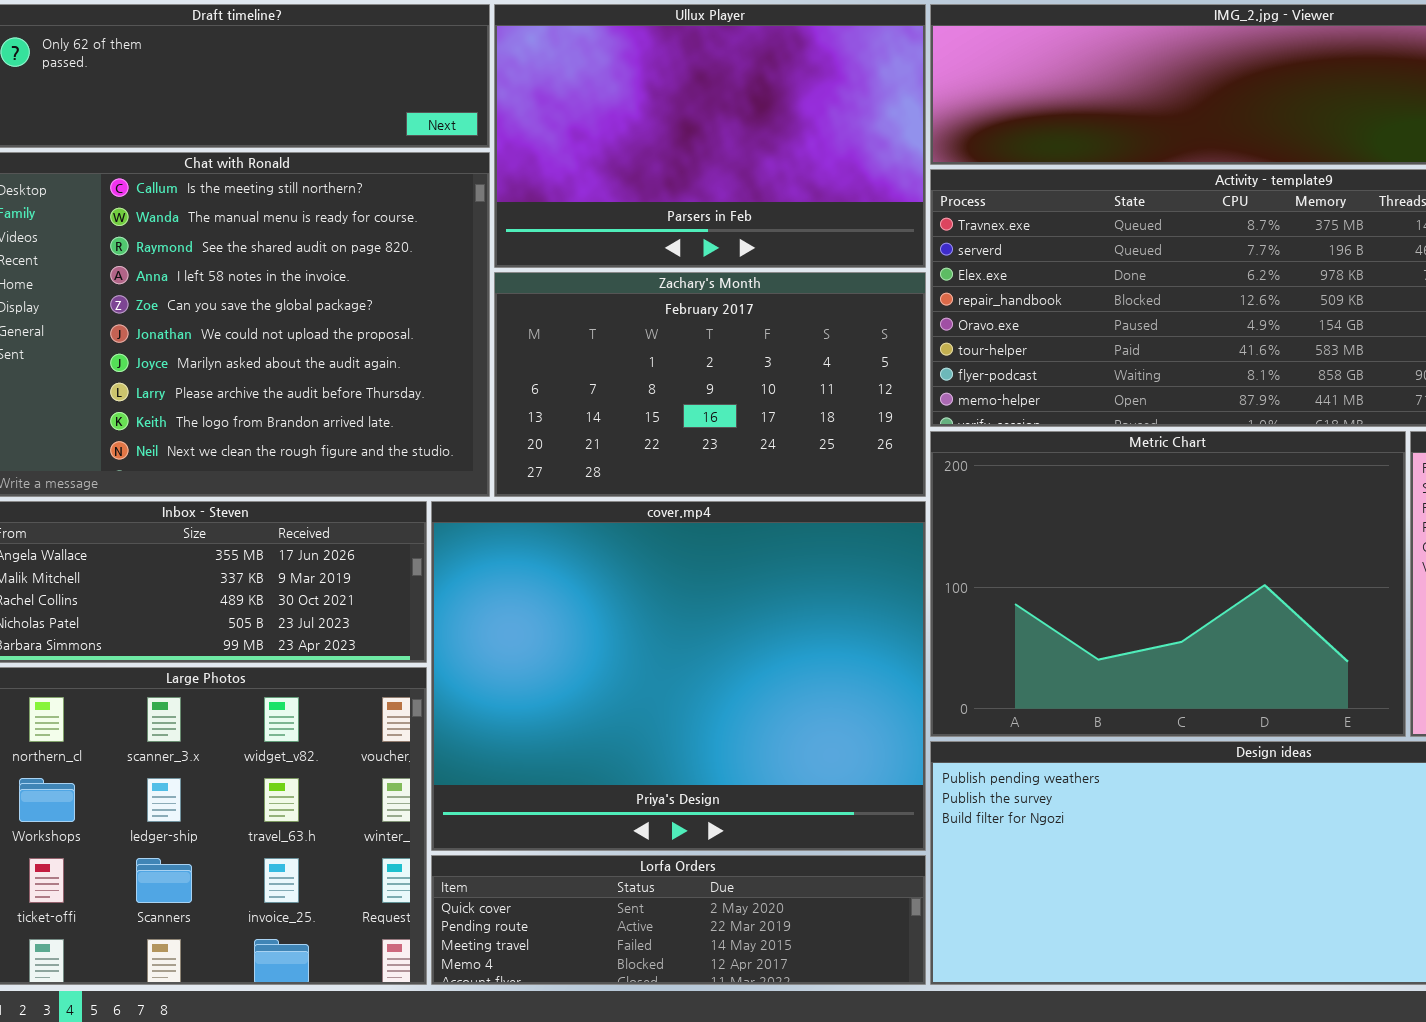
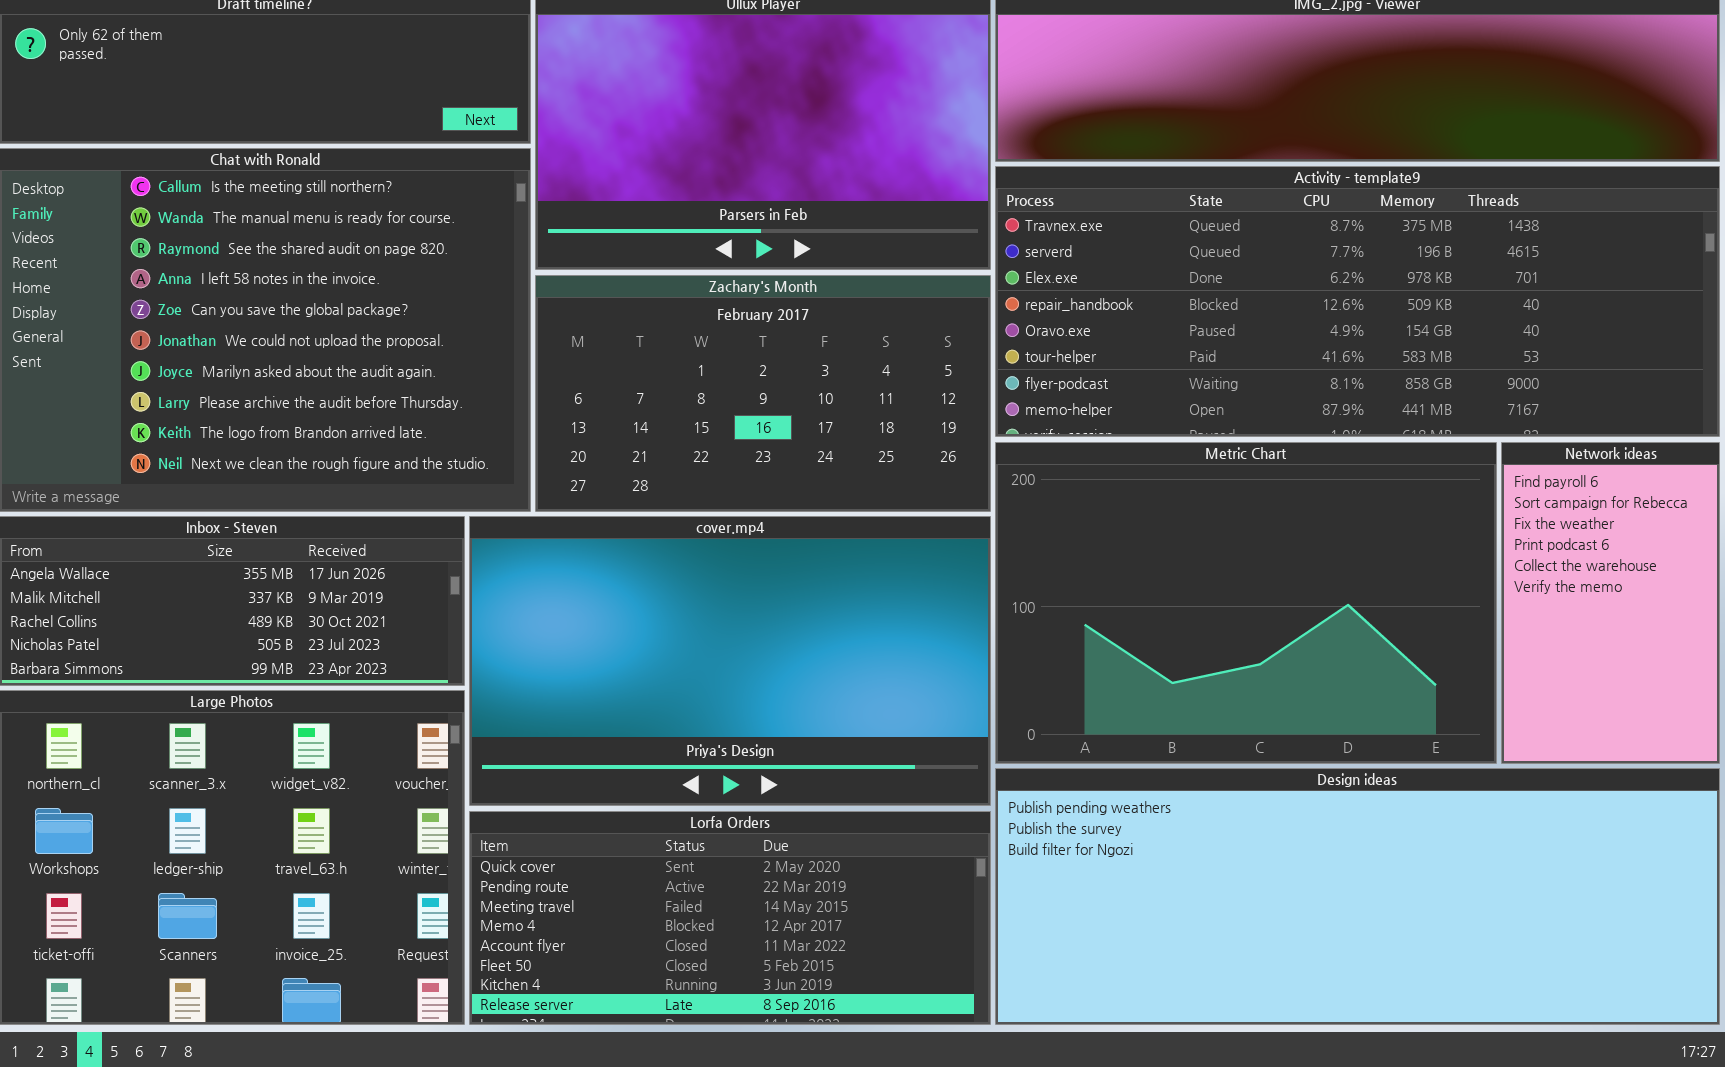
cover.mp4: [431,501,926,851] -> [469,516,991,806], resized
Lorfa Orders: [431,855,926,985] -> [469,811,991,1025], resized

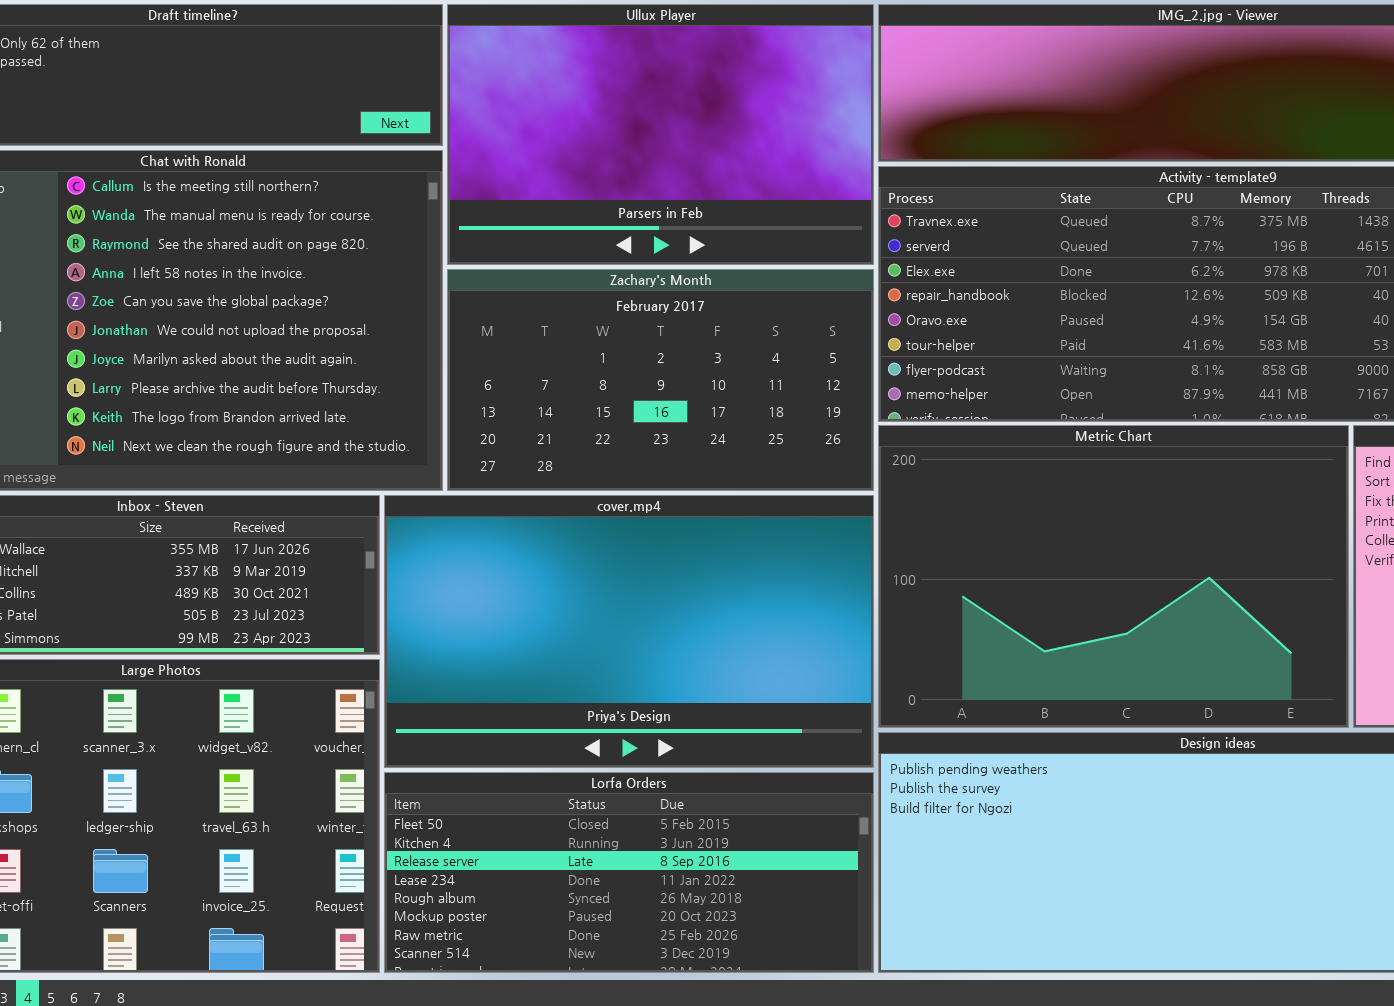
Lorfa Orders: [469,811,991,1025] -> [384,772,874,973], scrolled down 5 rows

